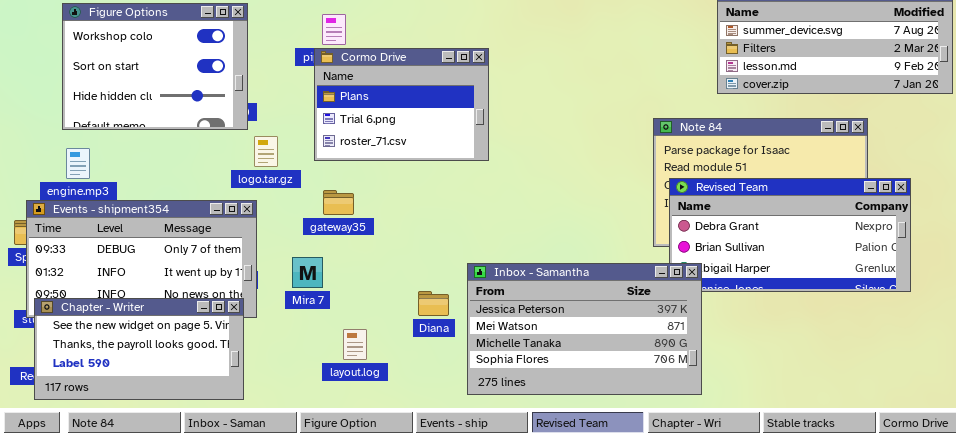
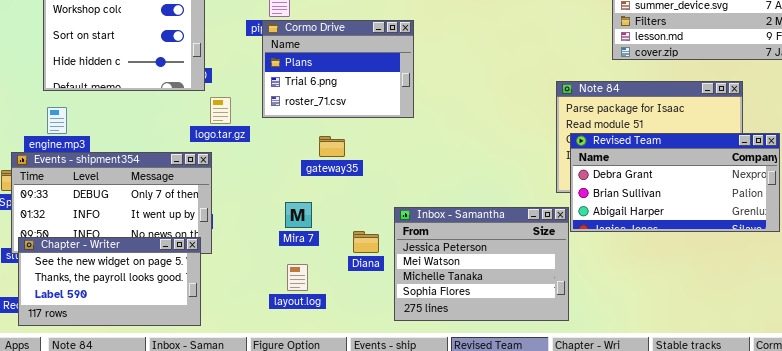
gateway35: [323,190,354,215] -> [319,136,345,157], moved
Mira 7: [292,257,323,288] -> [285,202,312,228], moved
Inbox - Samantha: [467,263,702,395] -> [394,207,569,321], resized

